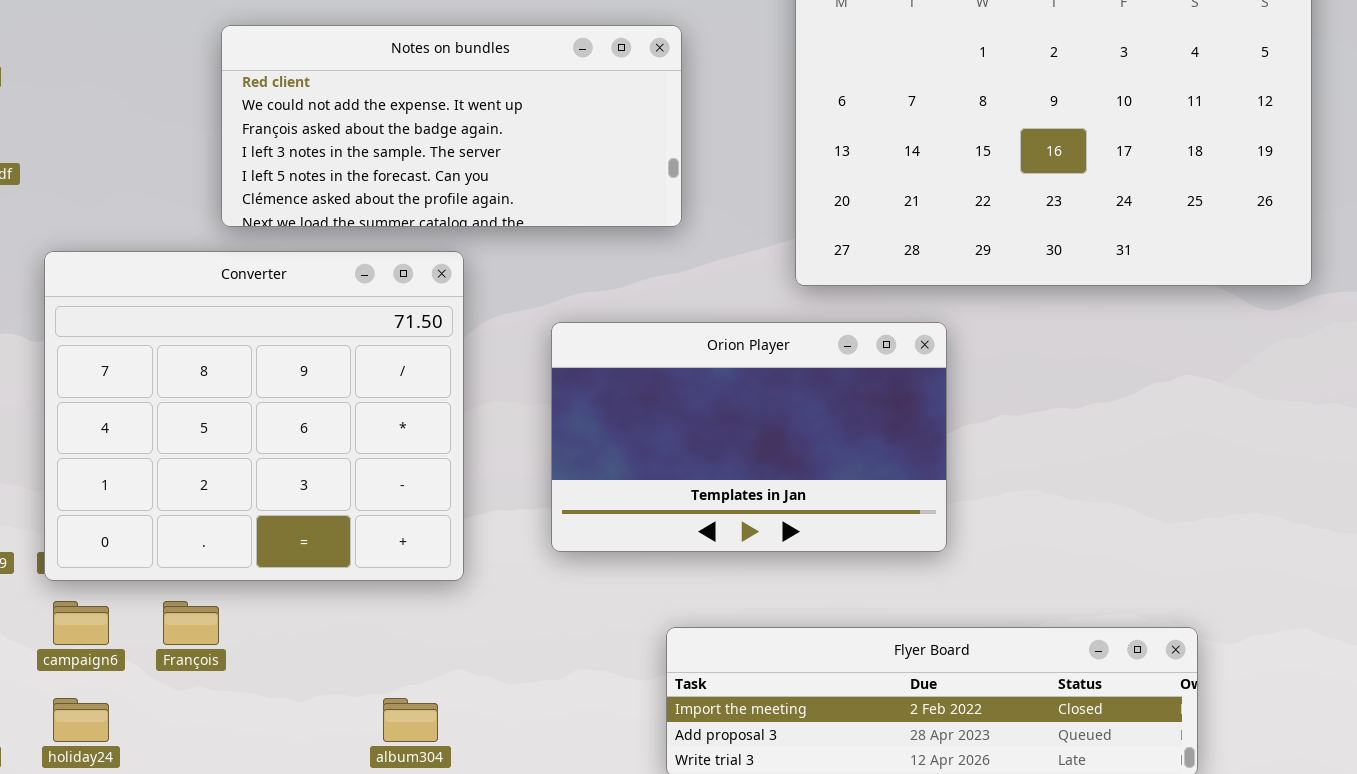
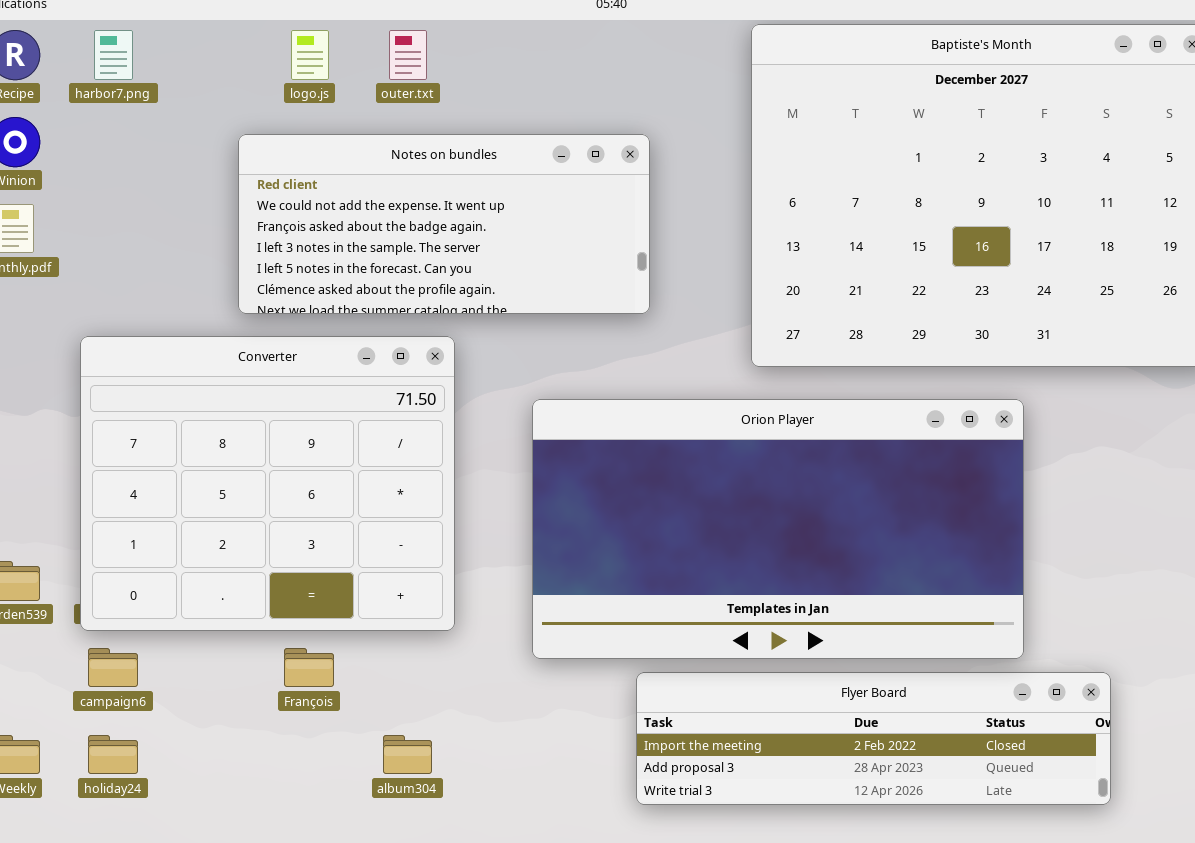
Orion Player: [551,322,947,552] -> [532,399,1024,659], resized
François: [163,601,219,645] -> [284,648,334,687], moved

